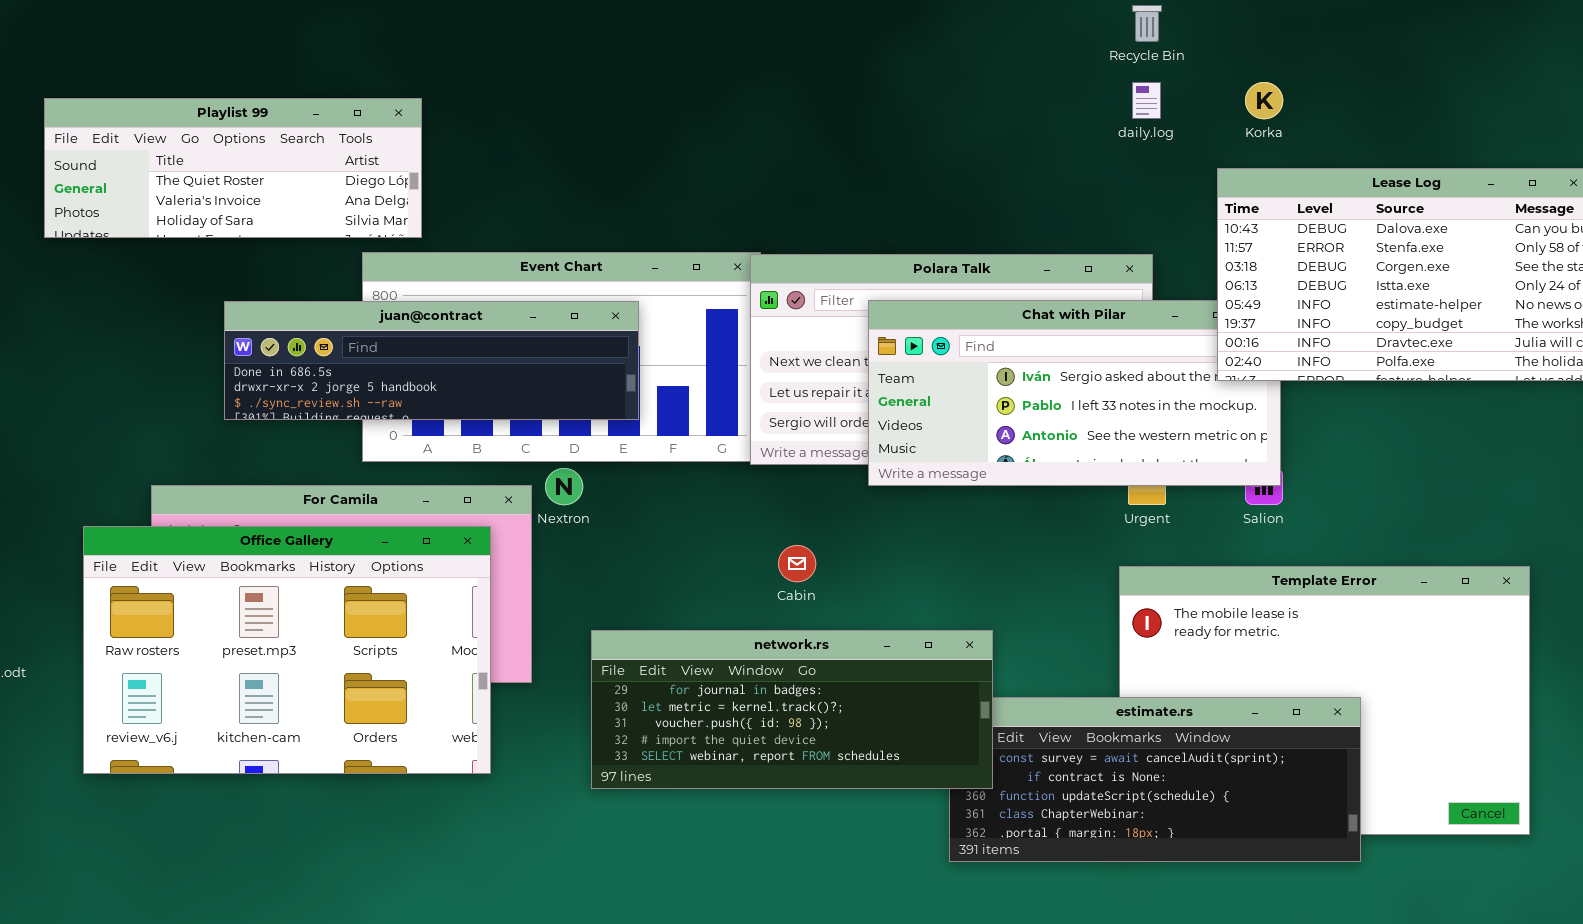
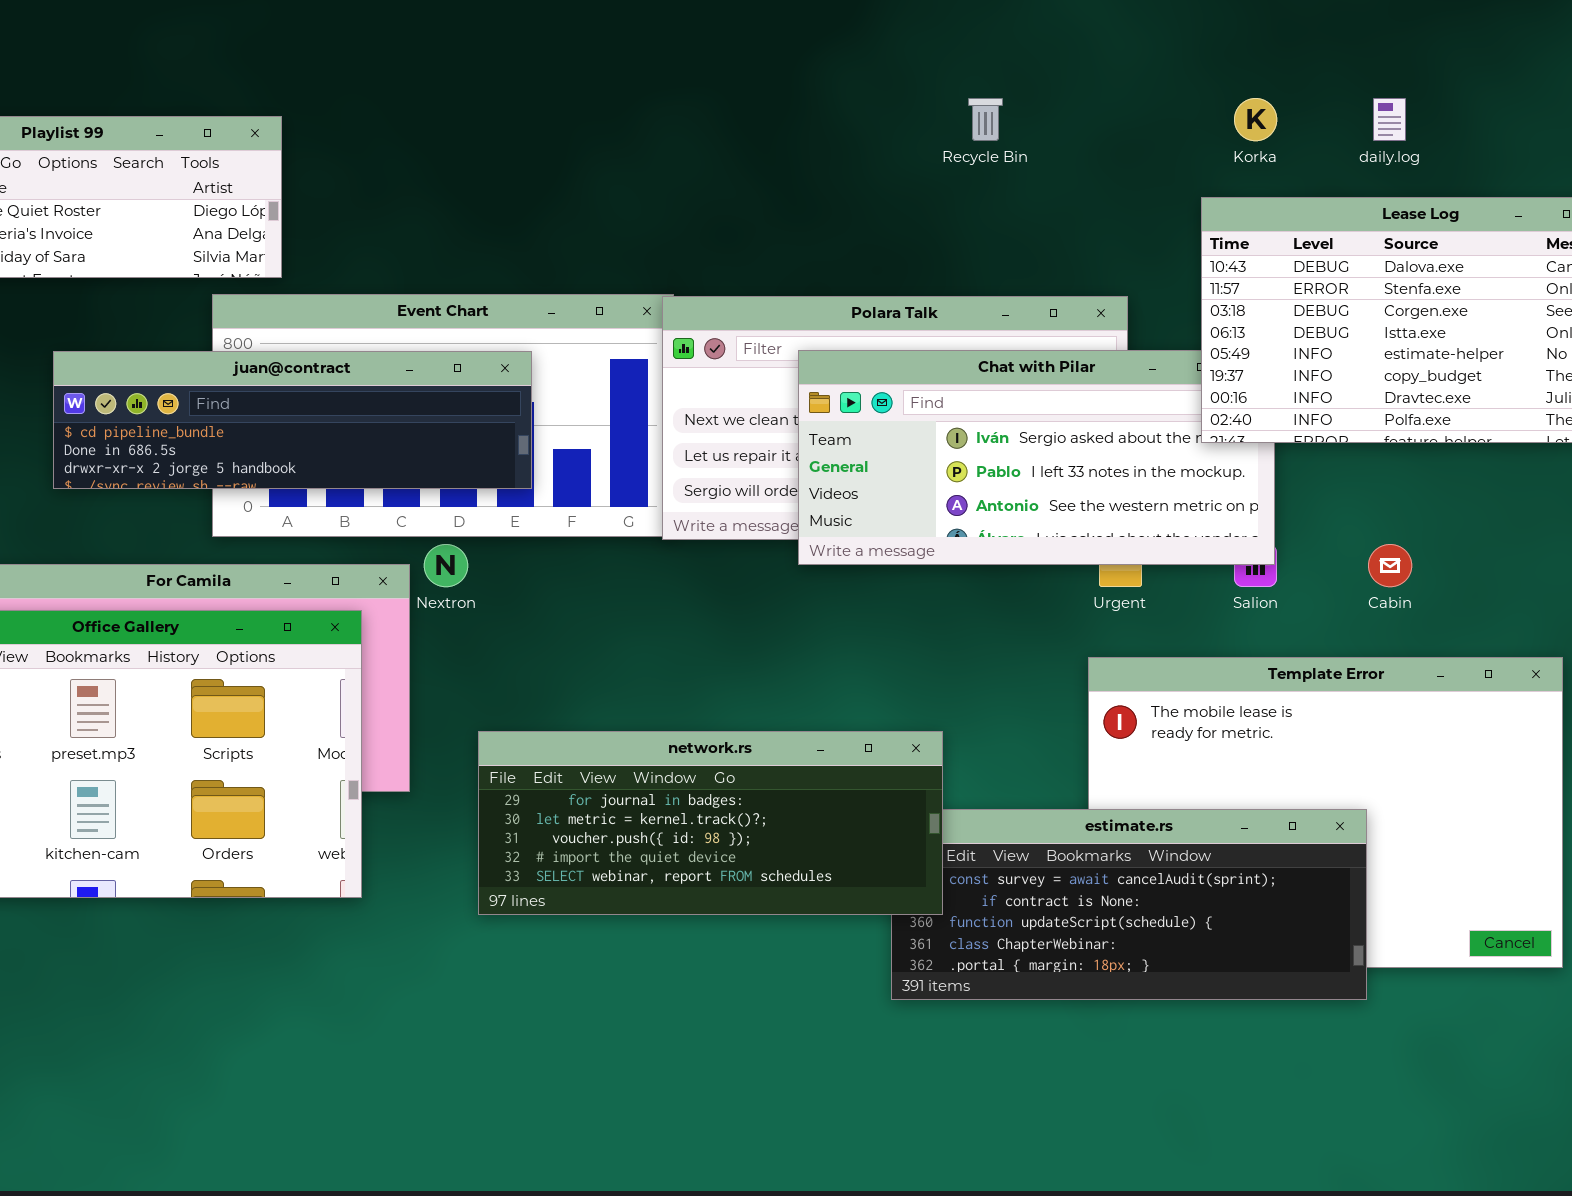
Recycle Bin: [1132,5,1162,42] -> [968,98,1003,141], moved
daily.log: [1132,82,1161,119] -> [1373,98,1406,141], moved
juan@contract: [224,301,639,420] -> [53,351,532,489], scrolled up 1 row
Cabin: [778,545,816,582] -> [1368,544,1412,587], moved

